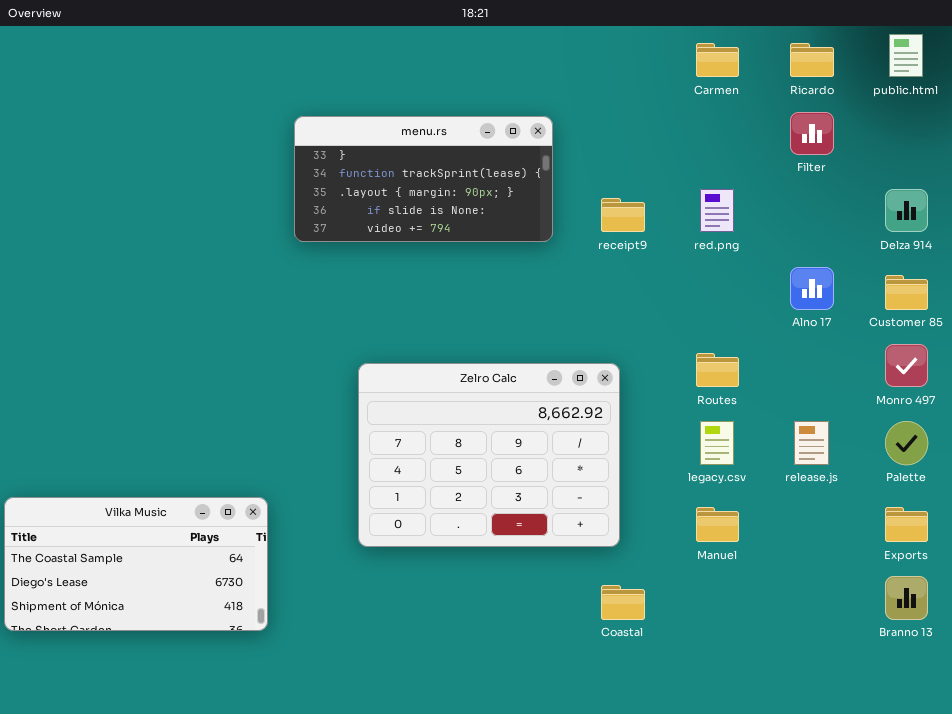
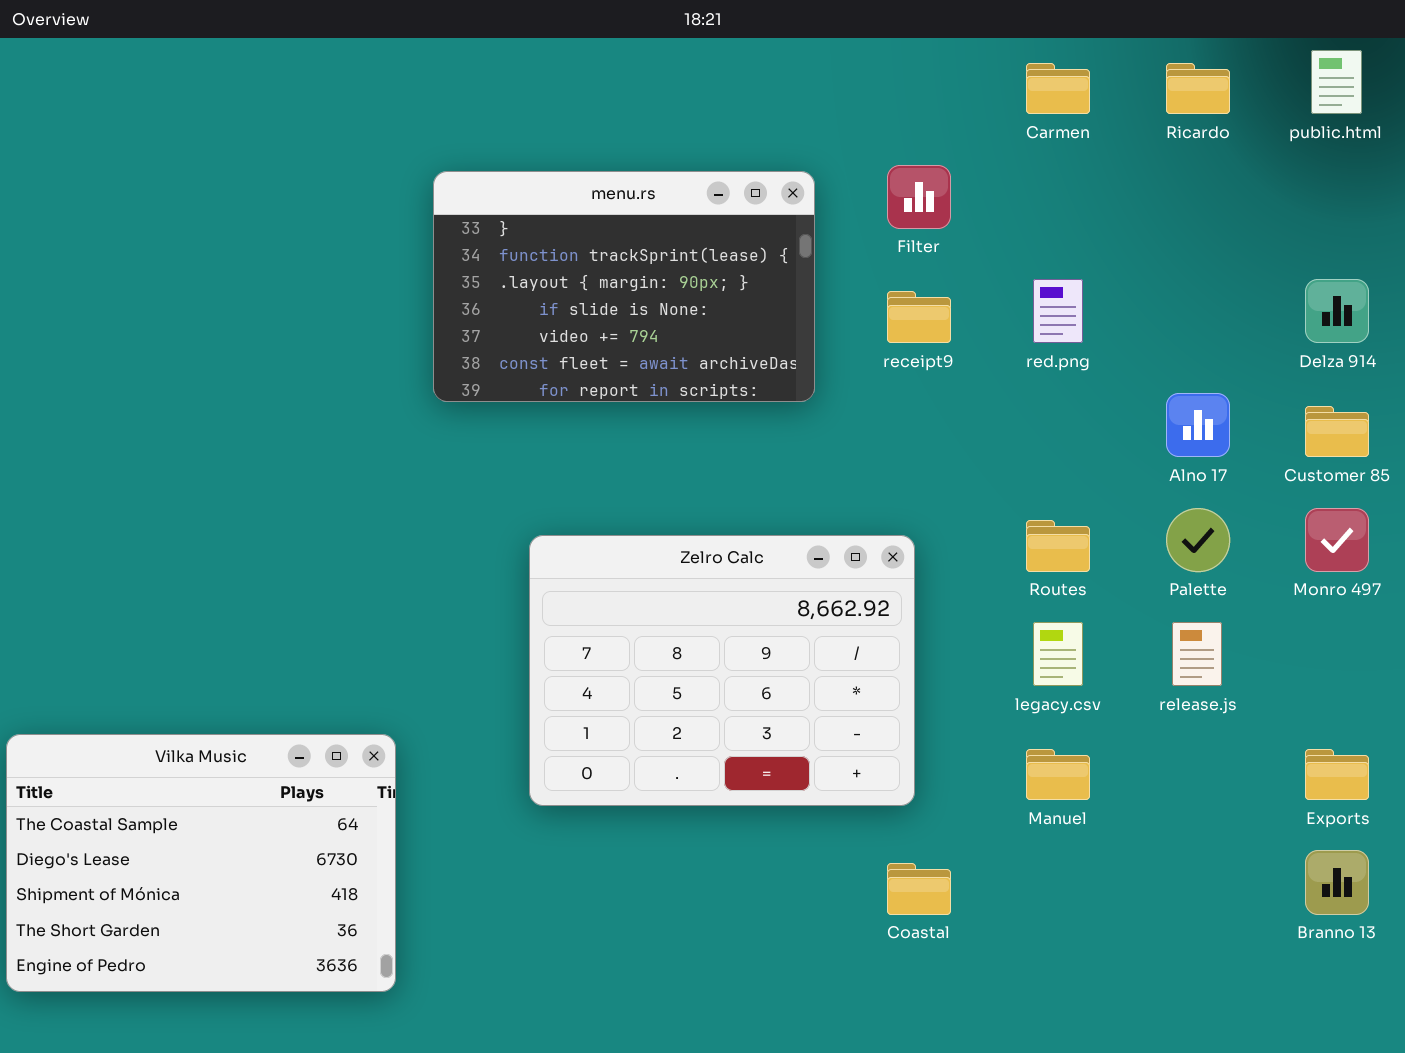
Filter: [790,112,834,155] -> [887,165,951,229], moved
menu.rs: [294,116,553,242] -> [433,171,815,402], resized
Palette: [885,421,928,465] -> [1166,508,1230,572], moved
Vilka Music: [4,497,268,631] -> [6,734,396,992], resized

